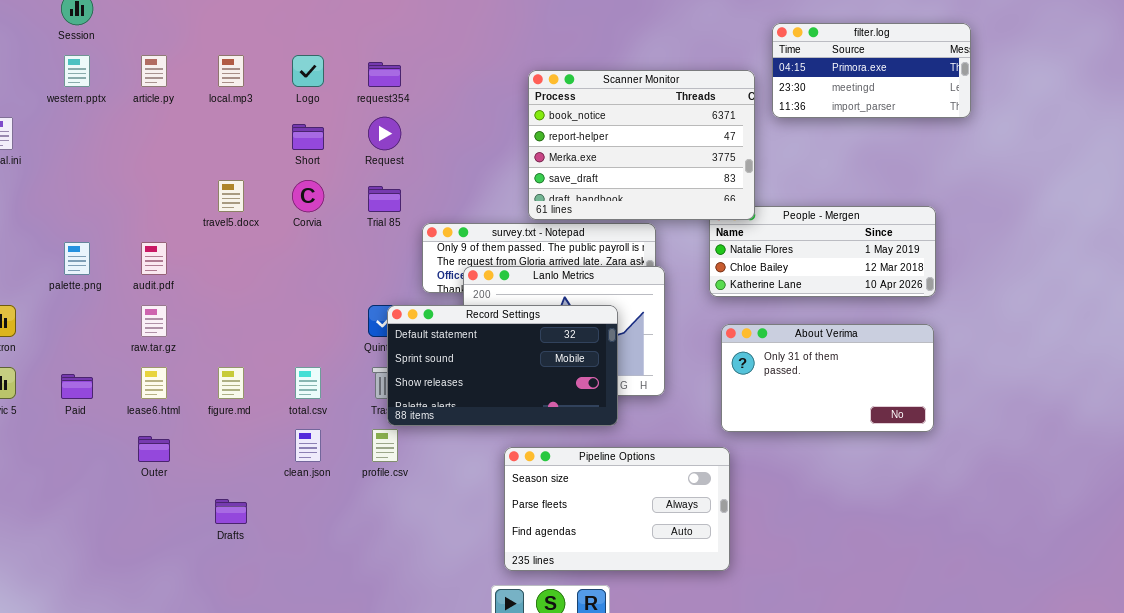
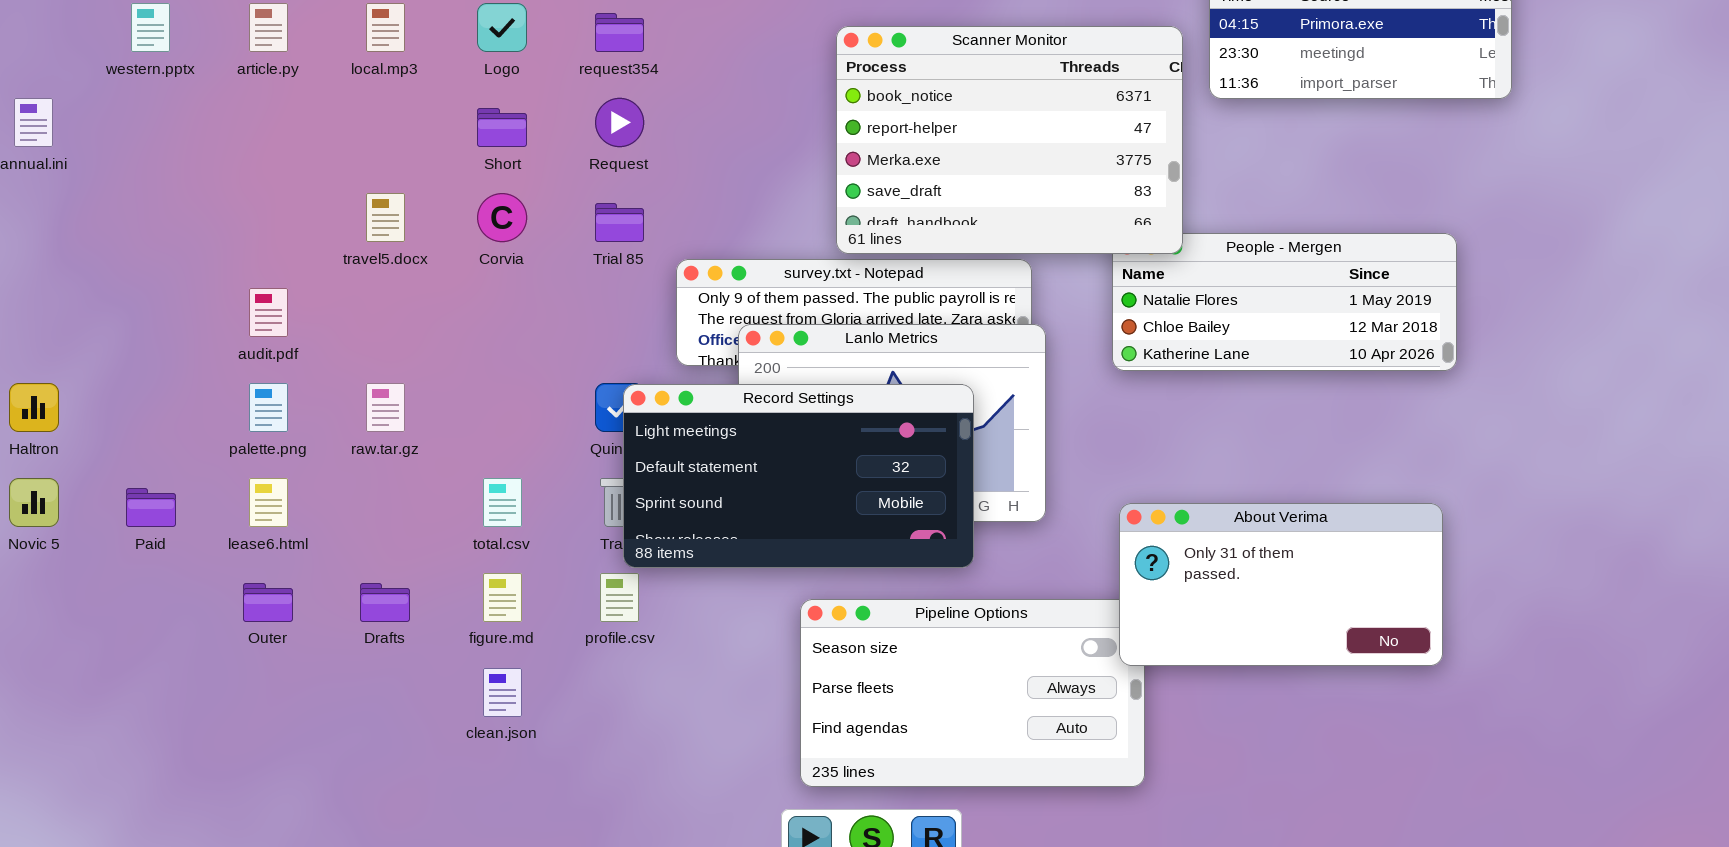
palette.png: [64,242,90,275] -> [249,383,288,432], moved
raw.tar.gz: [141,305,167,337] -> [366,383,405,432], moved
Record Settings: [387,305,618,426] -> [623,384,974,568], scrolled up 1 row
About Verima: [721,324,934,432] -> [1119,503,1443,666], moved
figure.md: [218,367,244,399] -> [483,573,522,622], moved
clean.json: [295,429,321,462] -> [483,668,522,717], moved
Drafts: [215,499,247,524] -> [360,583,410,622], moved

